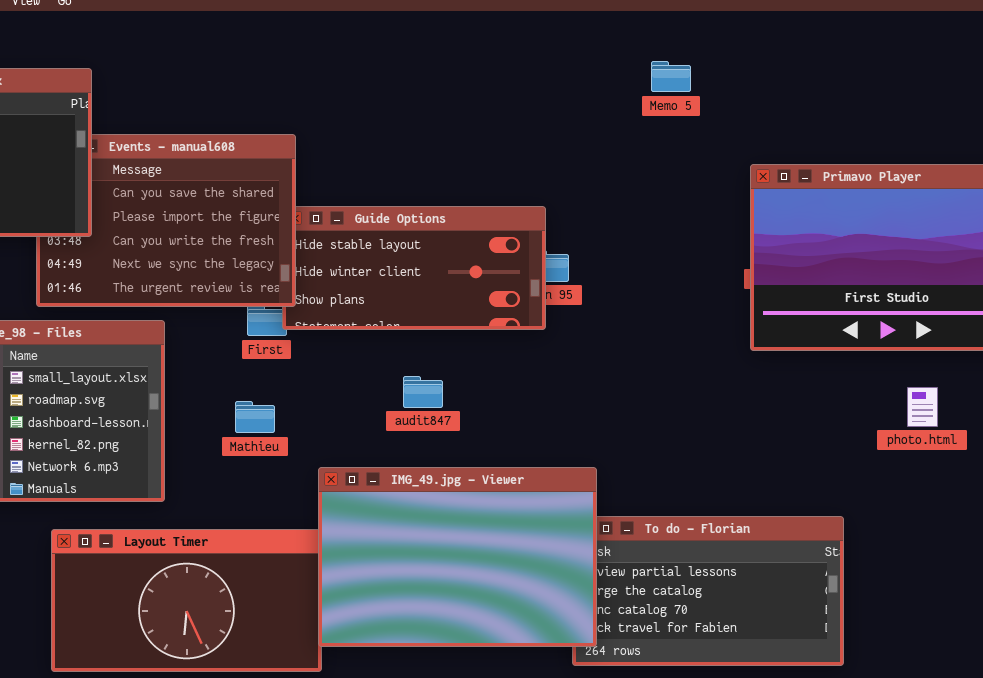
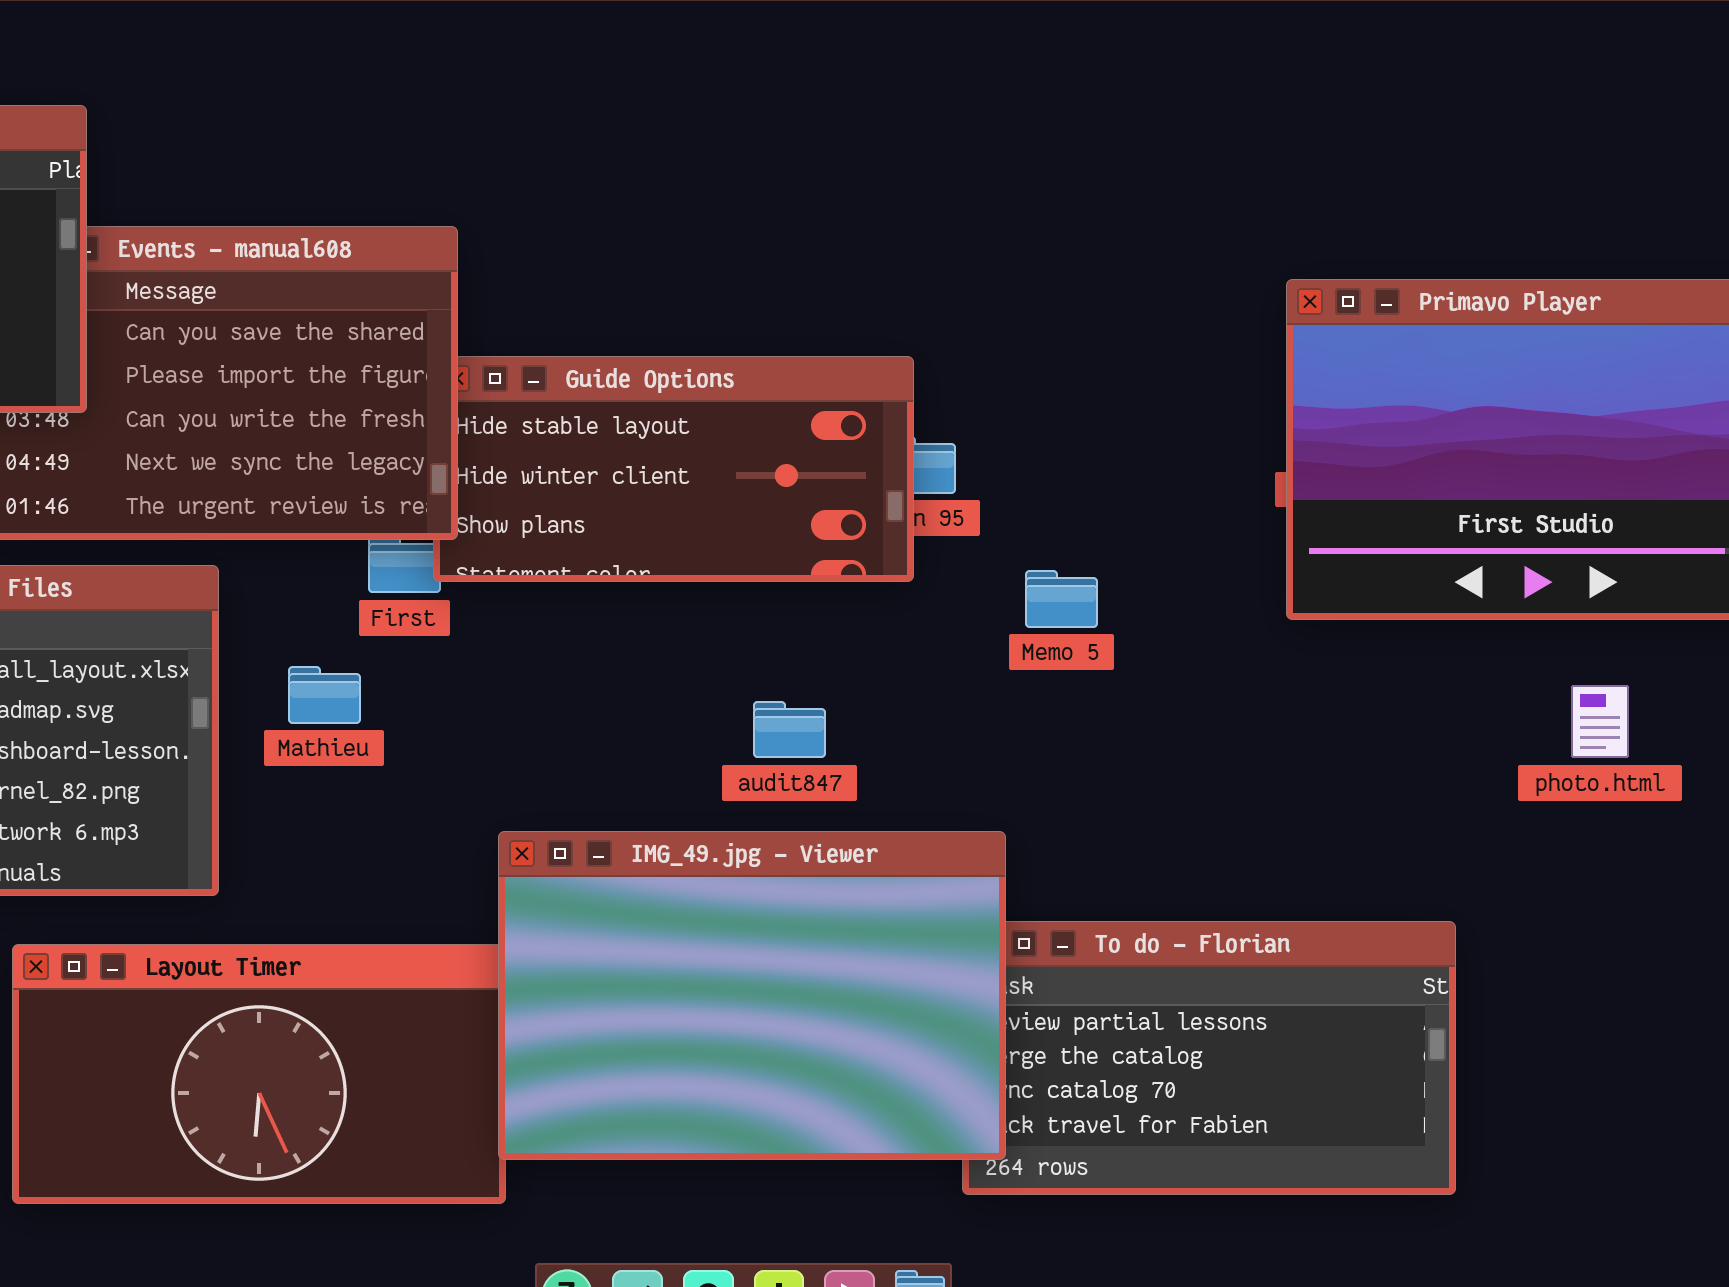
Memo 5: [651,61,691,92] -> [1025,570,1098,628], moved
audit847: [403,376,443,408] -> [753,701,826,758], moved
Mathieu: [235,401,275,433] -> [288,666,361,724], moved

